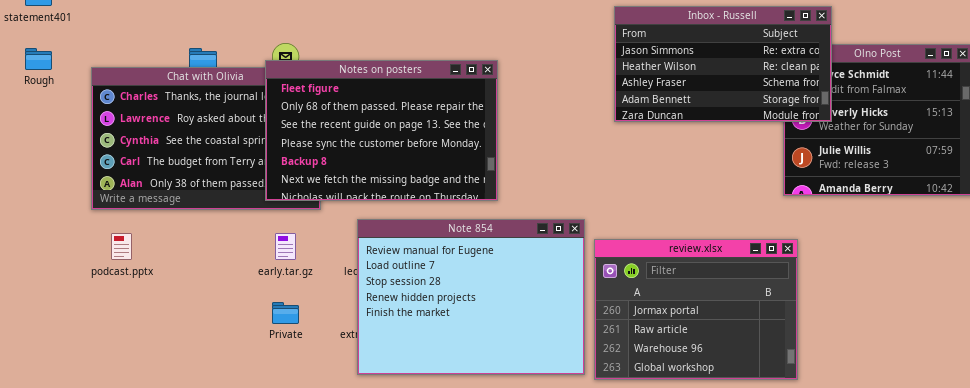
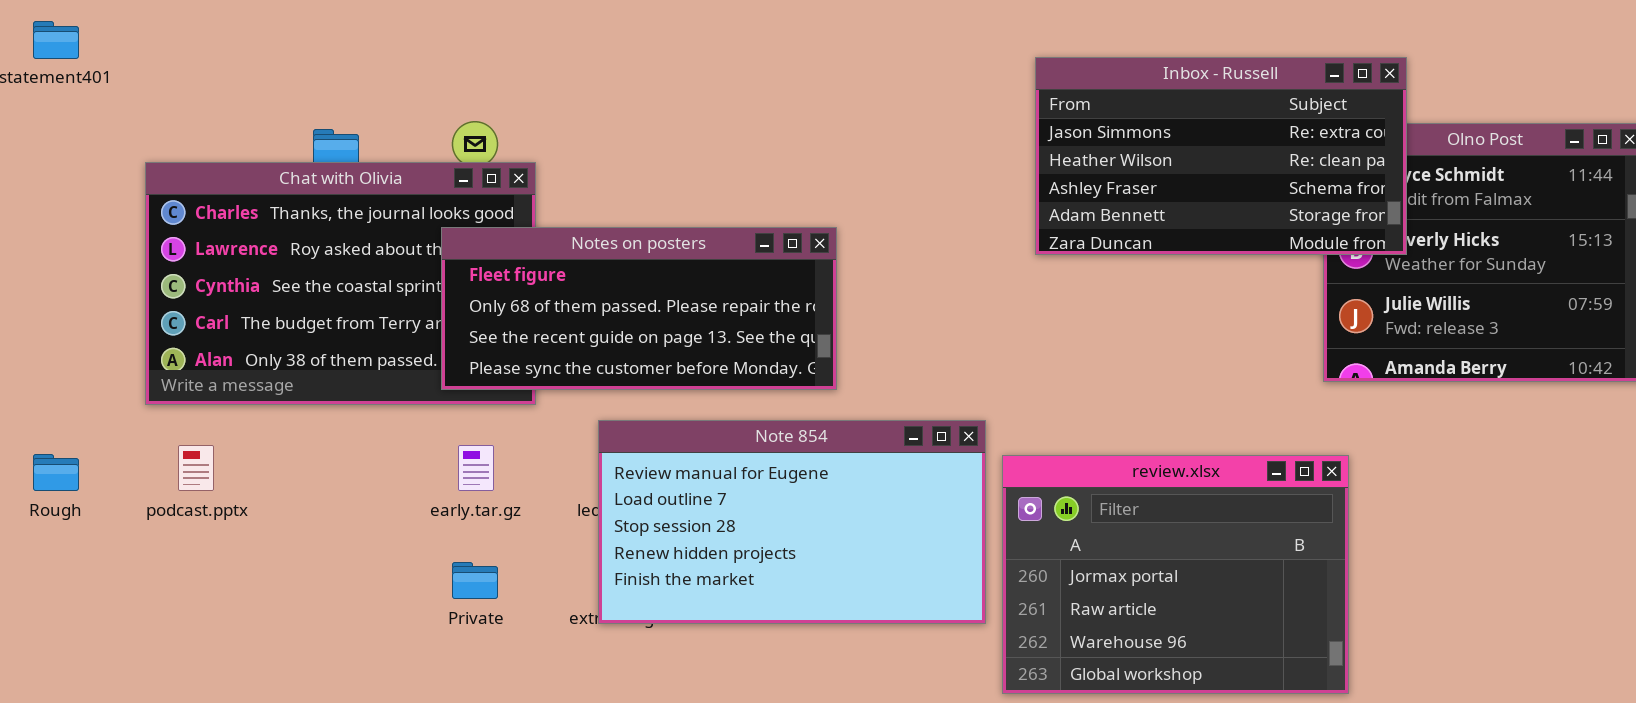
Rough: [25,48,52,70] -> [33,454,79,491], moved
Notes on posters: [265,60,498,201] -> [441,227,837,390], resized
Note 854: [357,219,585,375] -> [598,420,986,624], resized

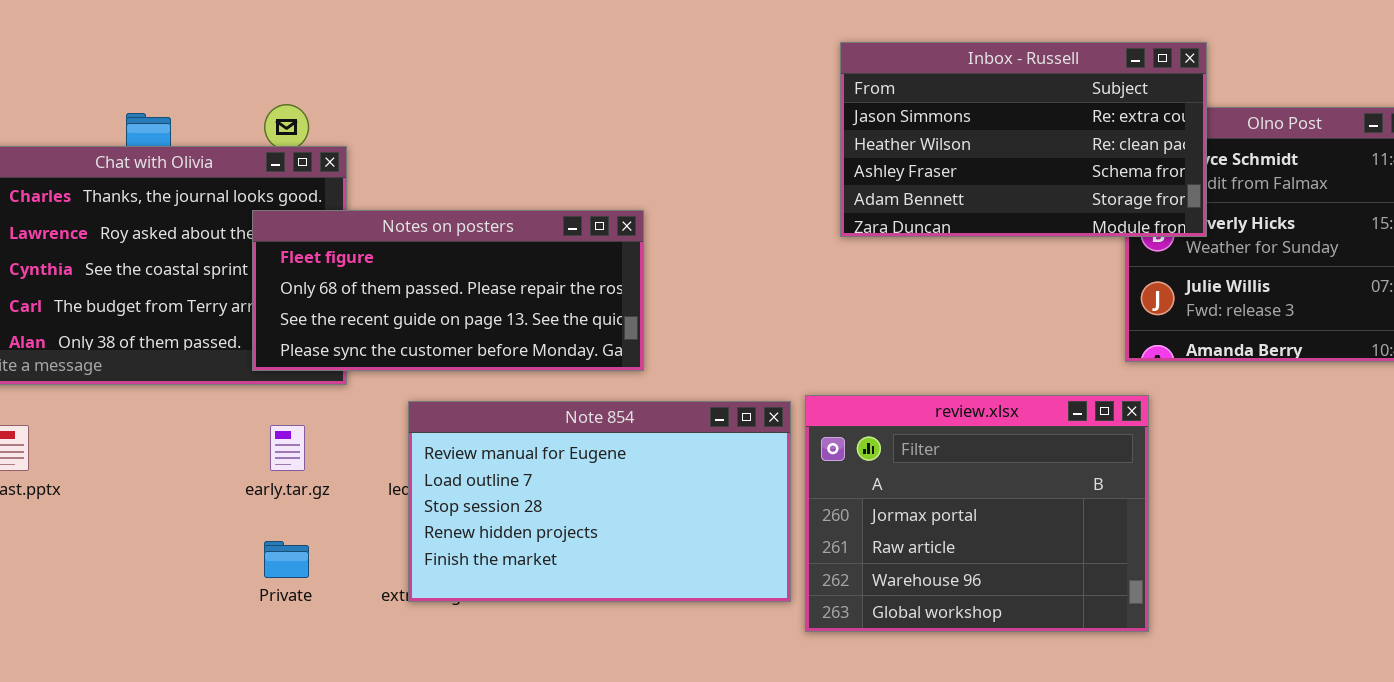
review.xlsx: [1002,455,1349,694] -> [805,395,1149,632], moved

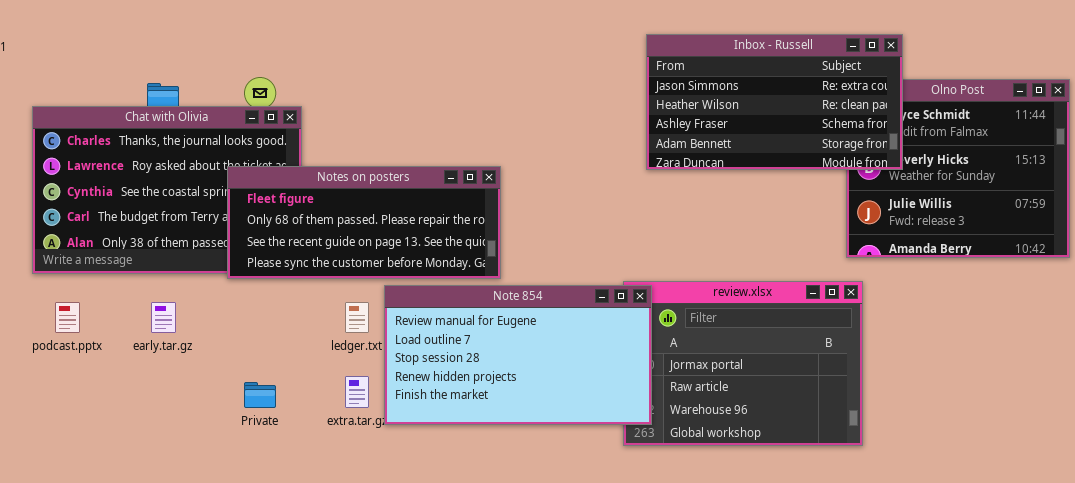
Notes on posters: [252,210,644,371] -> [227,166,501,279], moved
Note 854: [408,401,791,602] -> [384,285,652,425], moved
early.tar.gz: [270,425,305,471] -> [151,302,176,333], moved

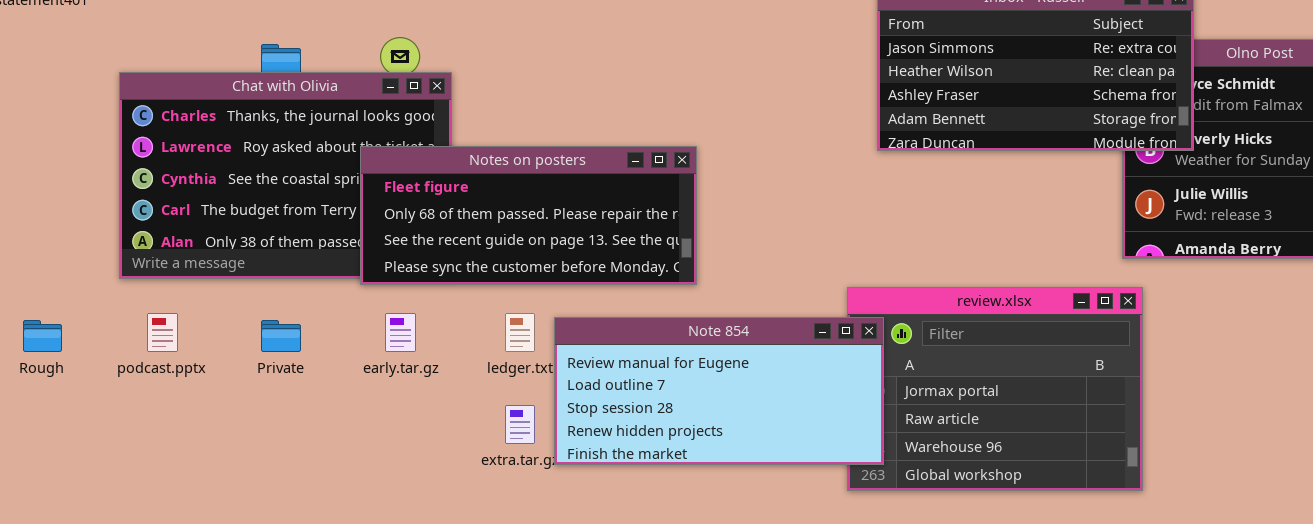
Note 854: [384,285,652,425] -> [554,317,884,465], resized
early.tar.gz: [151,302,176,333] -> [385,313,416,352], moved
Private: [244,382,276,408] -> [261,320,301,352], moved

